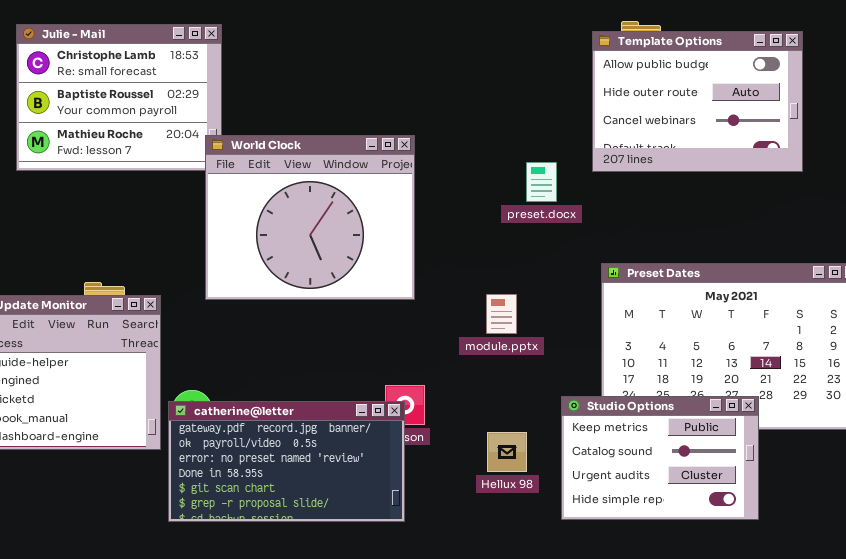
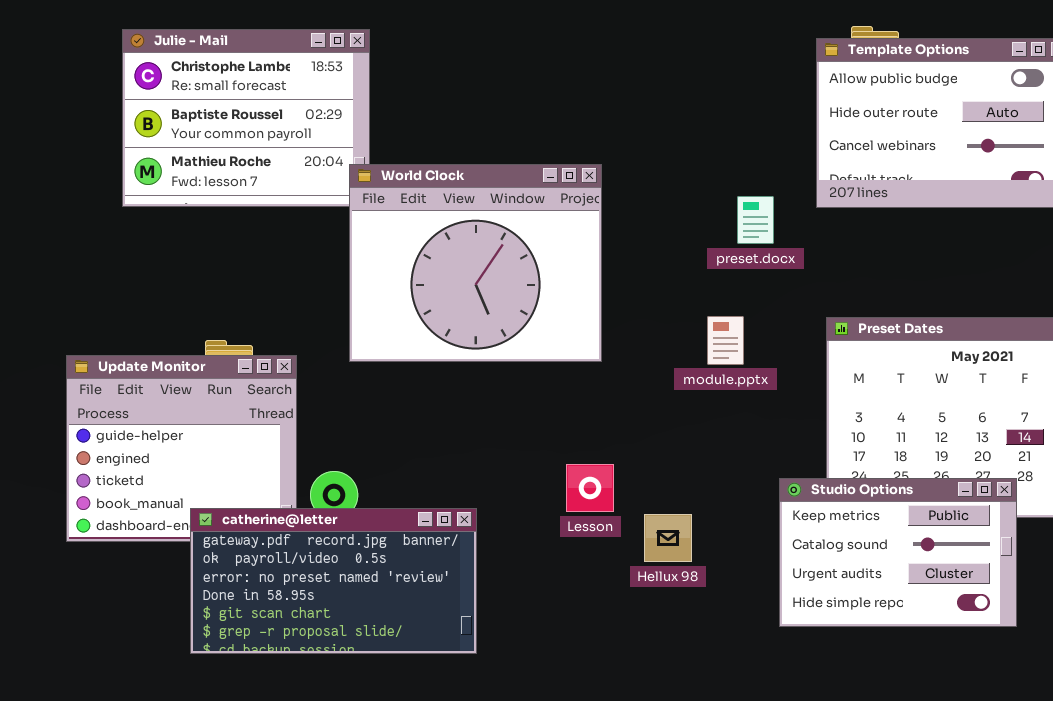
module.pptx: [486,294,517,334] -> [707,316,744,365], moved
catherine@letter: [168,401,405,522] -> [190,508,477,654], moved
Hellux 98: [487,432,527,472] -> [644,514,692,562], moved

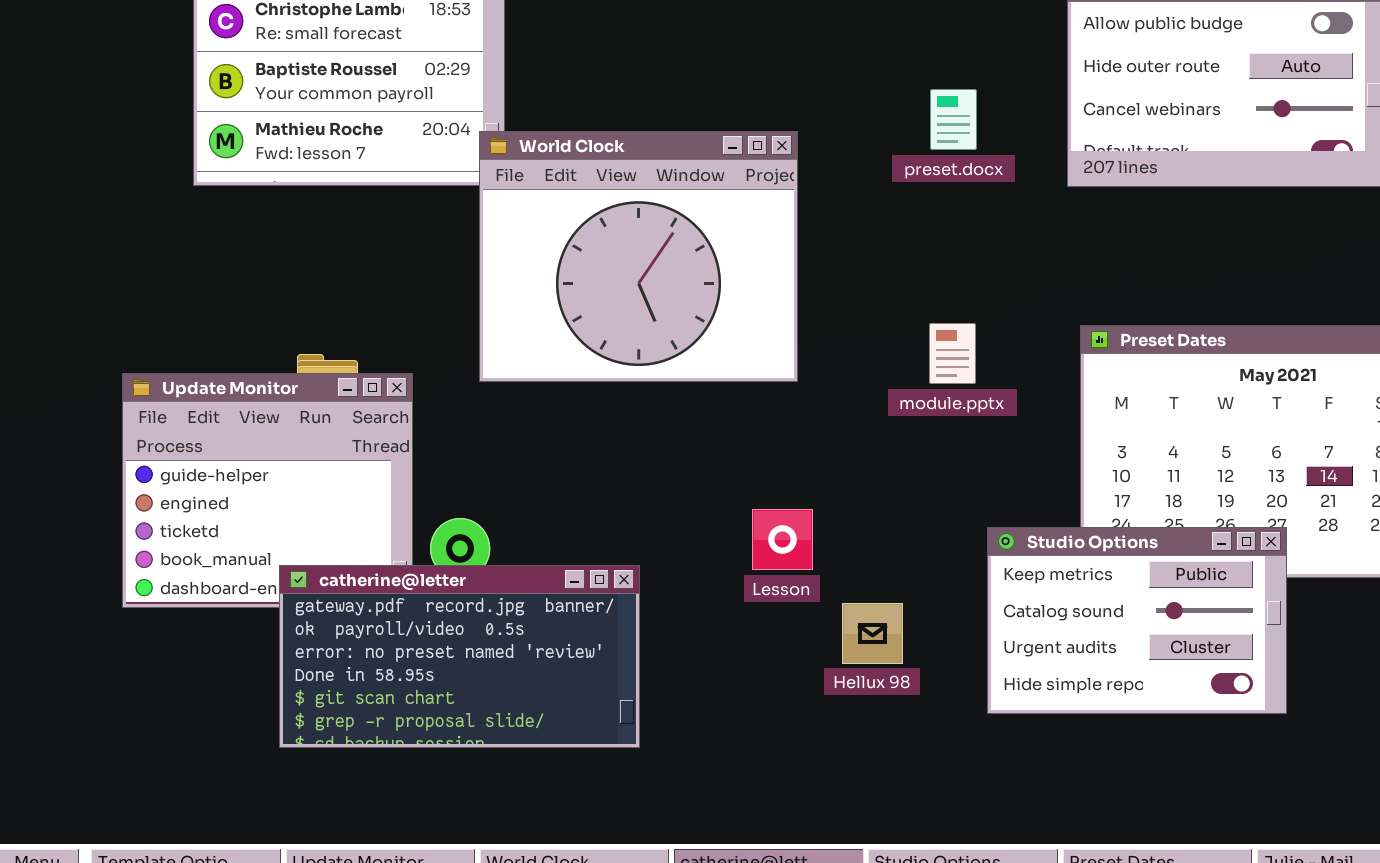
preset.docx: [737,196,774,244] -> [930,89,977,150], moved
Studio Options: [779,478,1017,627] -> [987,527,1287,714], moved
Hellux 98: [644,514,692,562] -> [842,603,903,664], moved

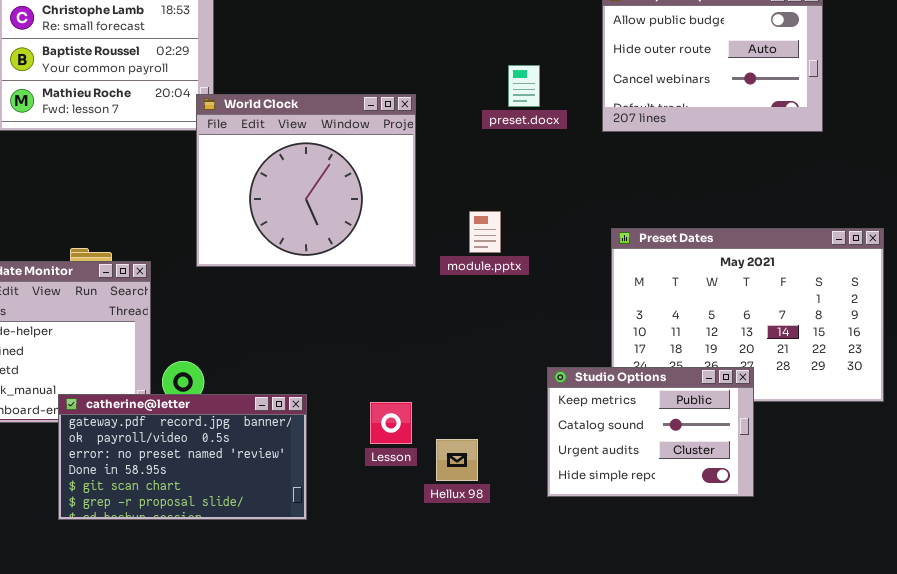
module.pptx: [929,323,976,384] -> [469,211,501,253], moved
Lesson: [752,509,813,570] -> [370,402,412,444], moved
Hellux 98: [842,603,903,664] -> [436,439,478,481], moved

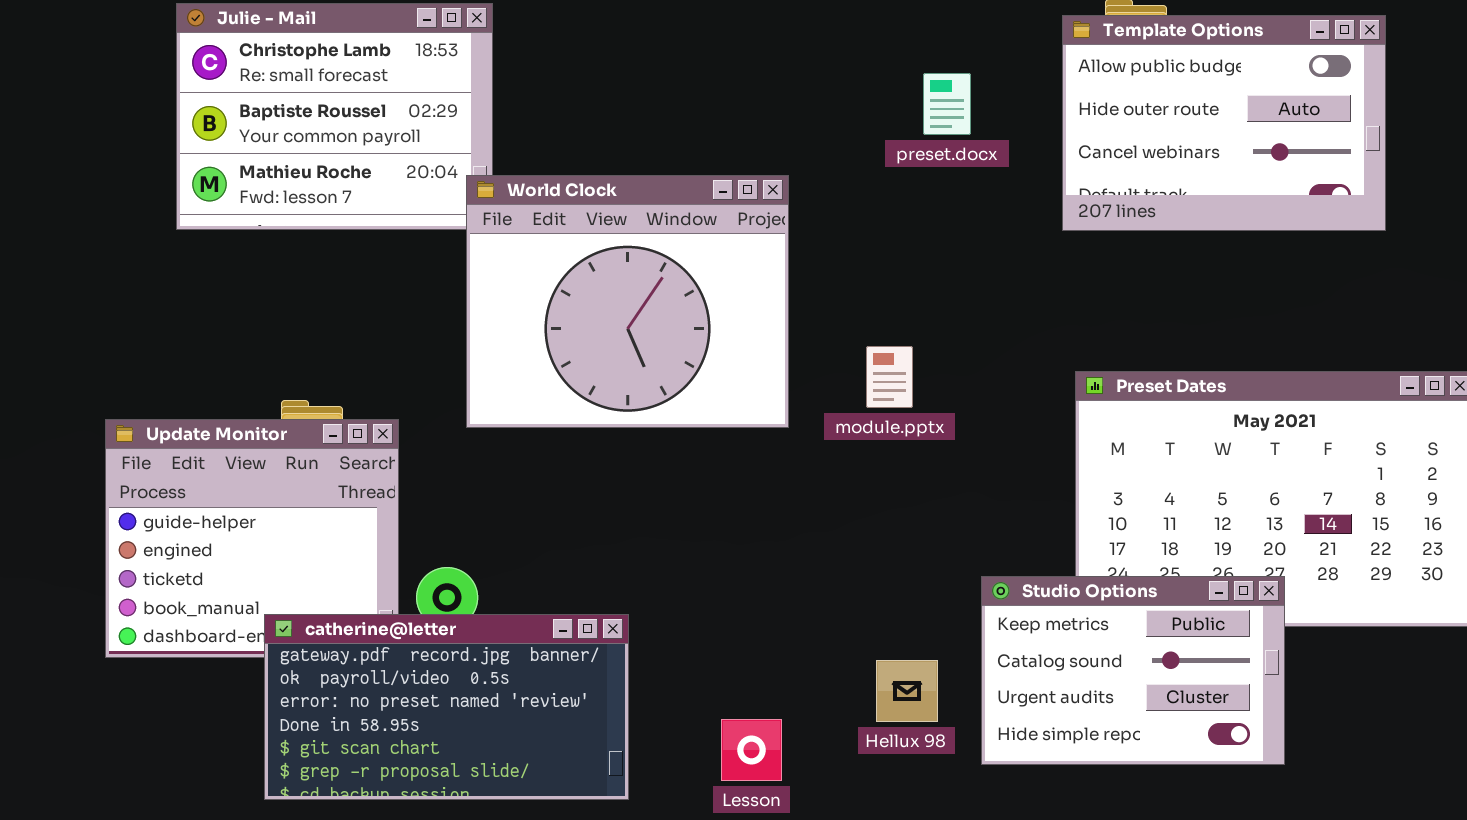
preset.docx: [508,65,540,107] -> [923,73,971,135], moved
Lesson: [370,402,412,444] -> [721,719,782,781], moved
Hellux 98: [436,439,478,481] -> [876,660,938,722], moved

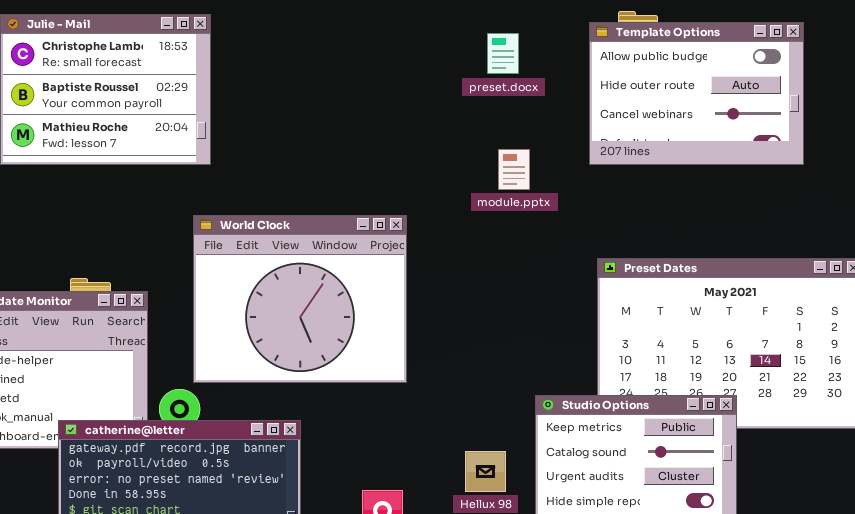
preset.docx: [923,73,971,135] -> [487,33,519,74], moved
World Clock: [466,175,789,428] -> [193,215,407,383], moved
module.pptx: [866,346,913,408] -> [498,149,530,190], moved

